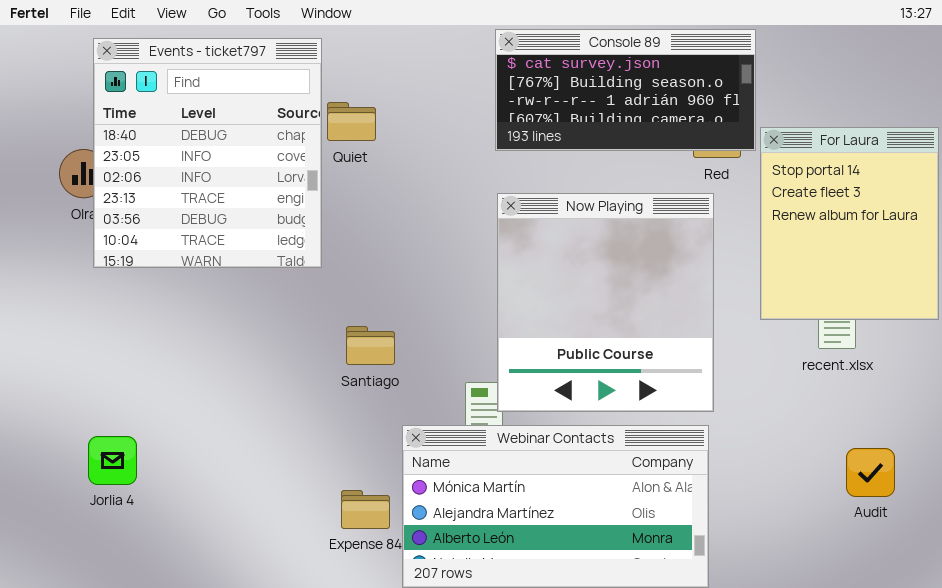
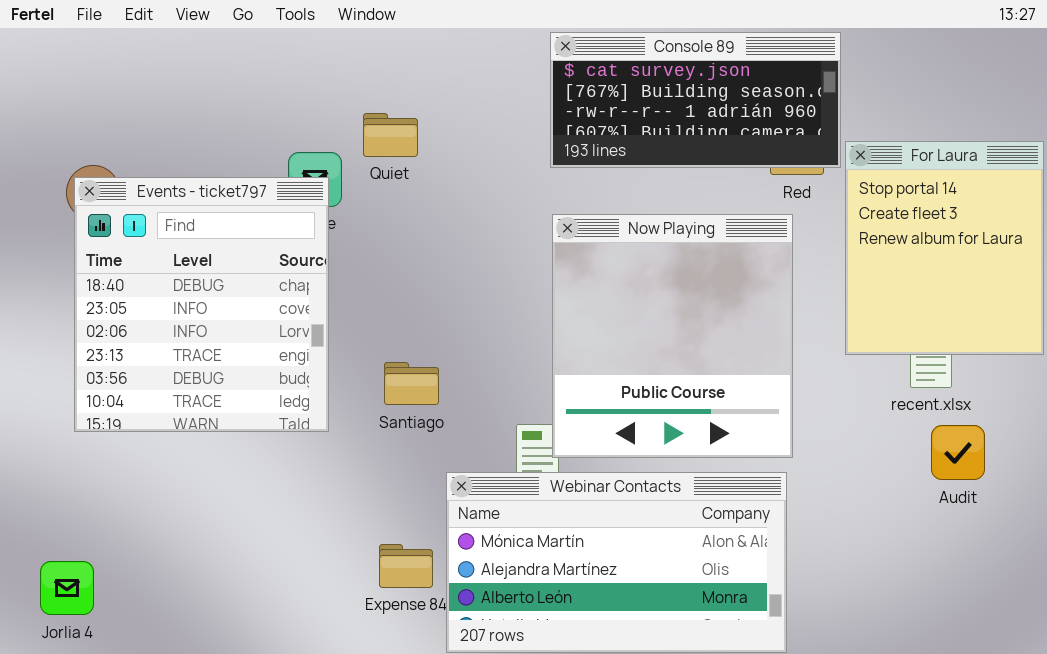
Events - ticket797: [93,38,322,268] -> [74,177,329,432], moved
Jorlia 4: [88,436,137,485] -> [40,561,94,615], moved
Audit: [846,448,895,497] -> [931,425,985,480], moved

